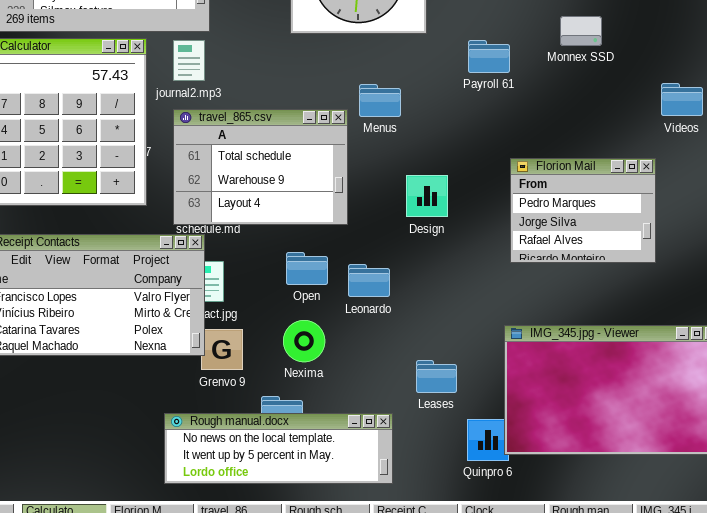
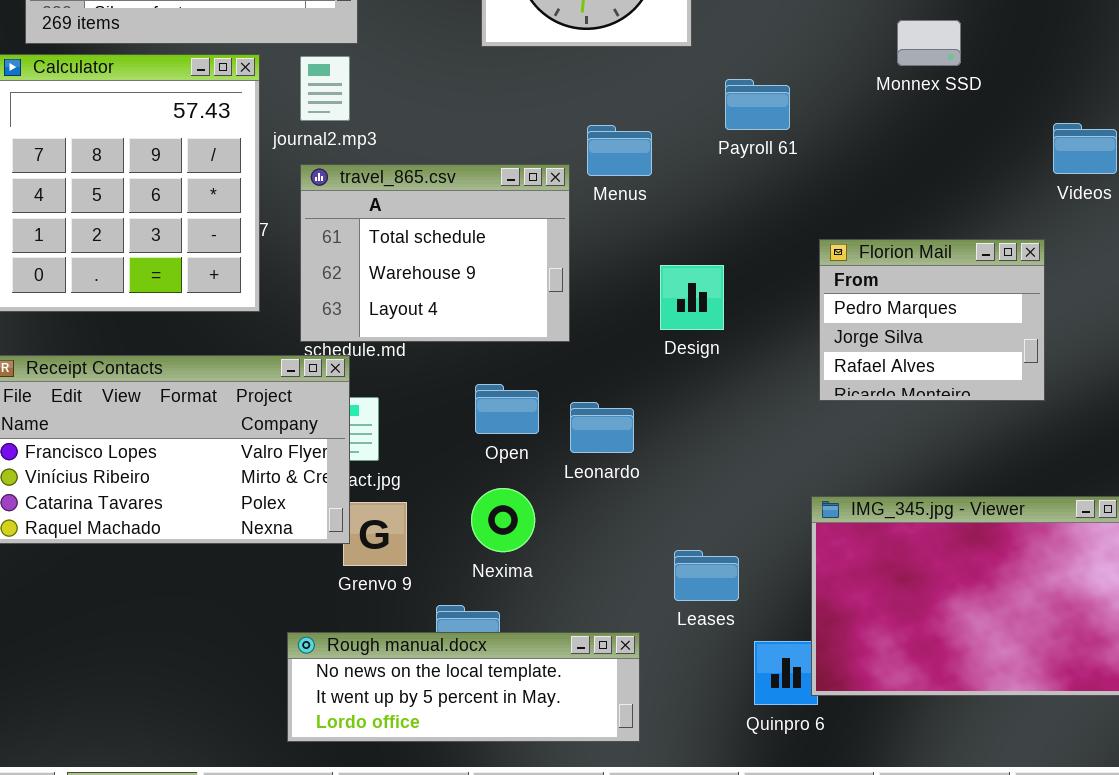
Payroll 61: [468,40,510,73] -> [725,79,790,130], moved

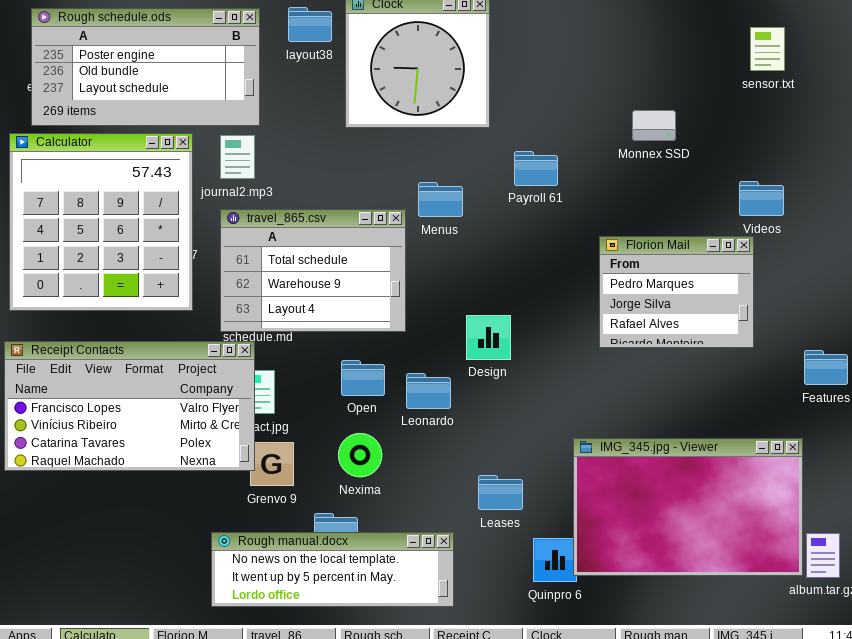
Florion Mail: [819,239,1045,401] -> [599,236,754,348], moved
Design: [660,265,724,330] -> [466,315,511,360], moved

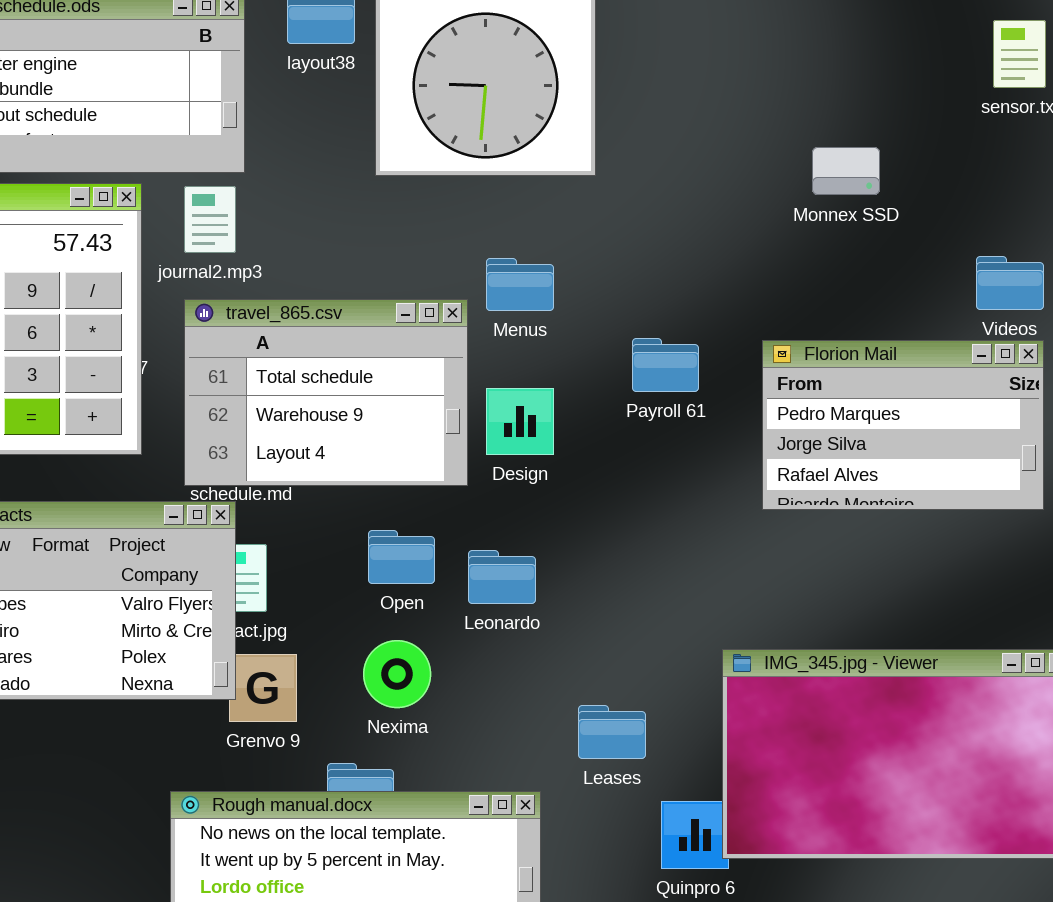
Payroll 61: [514,151,558,186] -> [632,338,699,392], moved
Florion Mail: [599,236,754,348] -> [762,340,1044,510], resized
Design: [466,315,511,360] -> [486,388,554,455], moved

